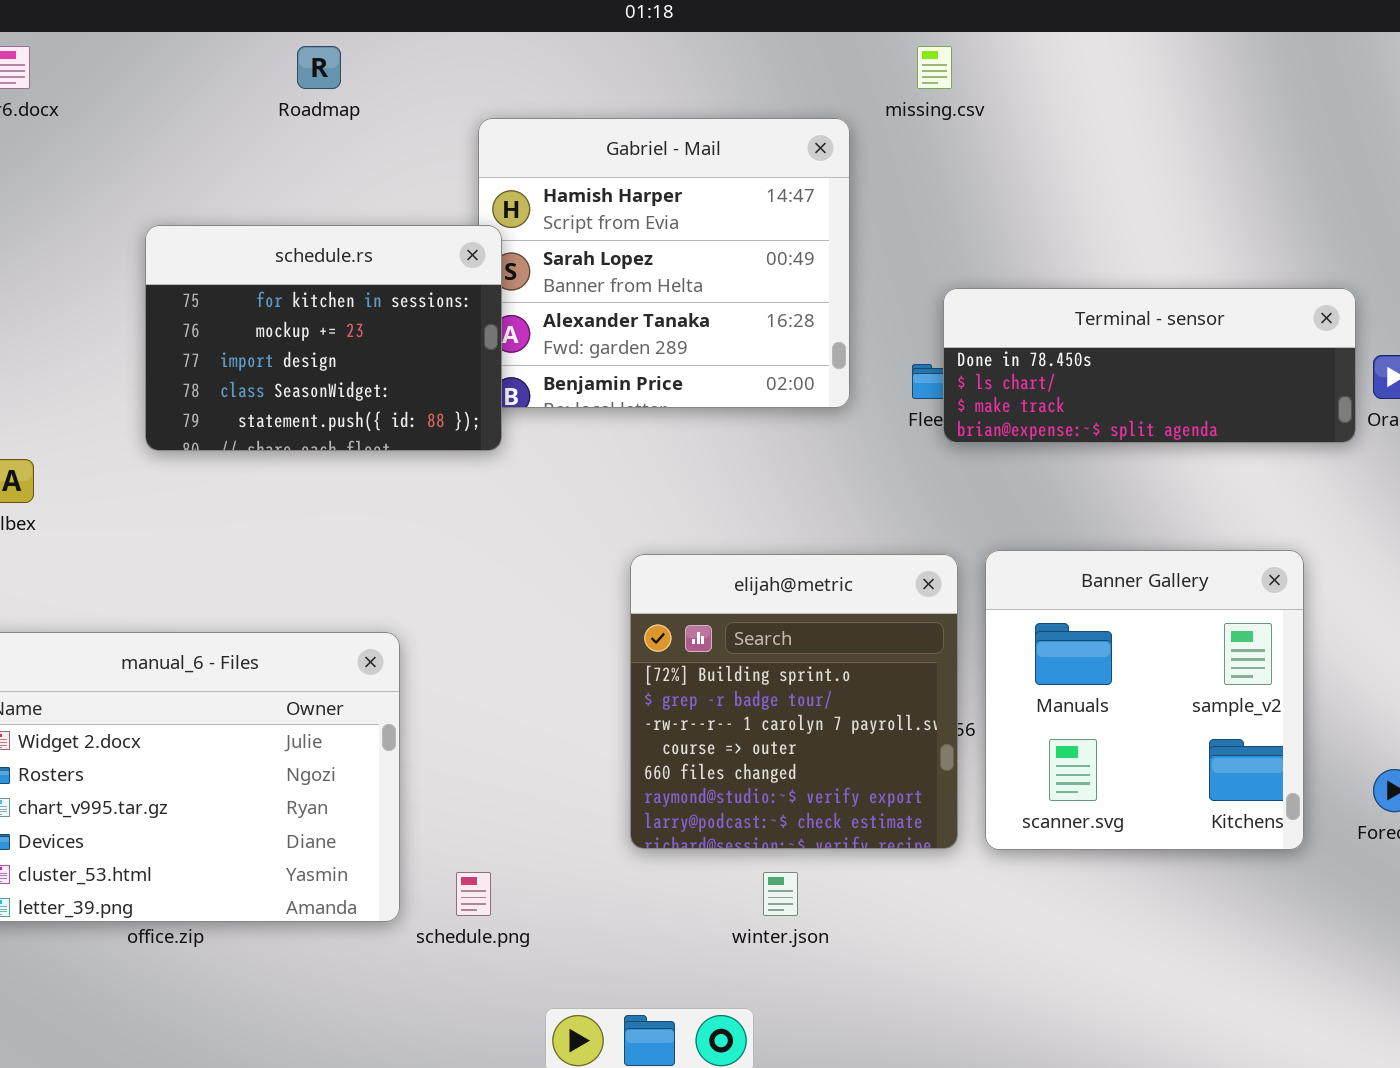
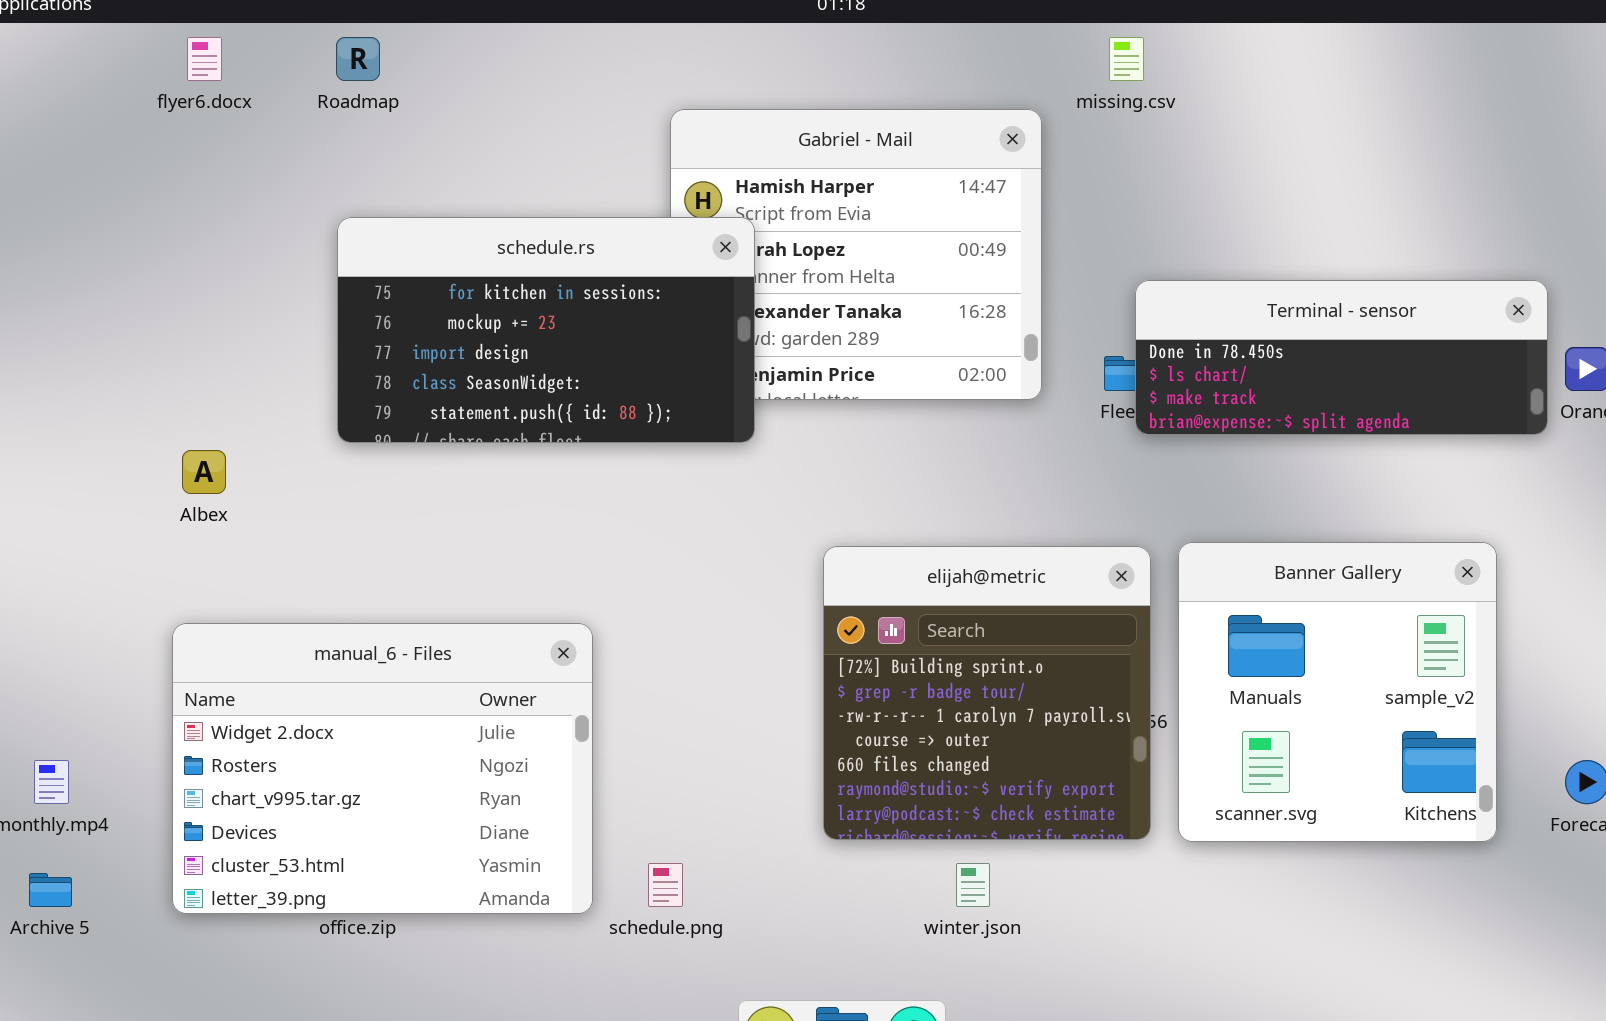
Roadmap: [297,46,341,89] -> [336,37,380,81], moved
schedule.rs: [145,225,502,451] -> [337,217,755,443], resized

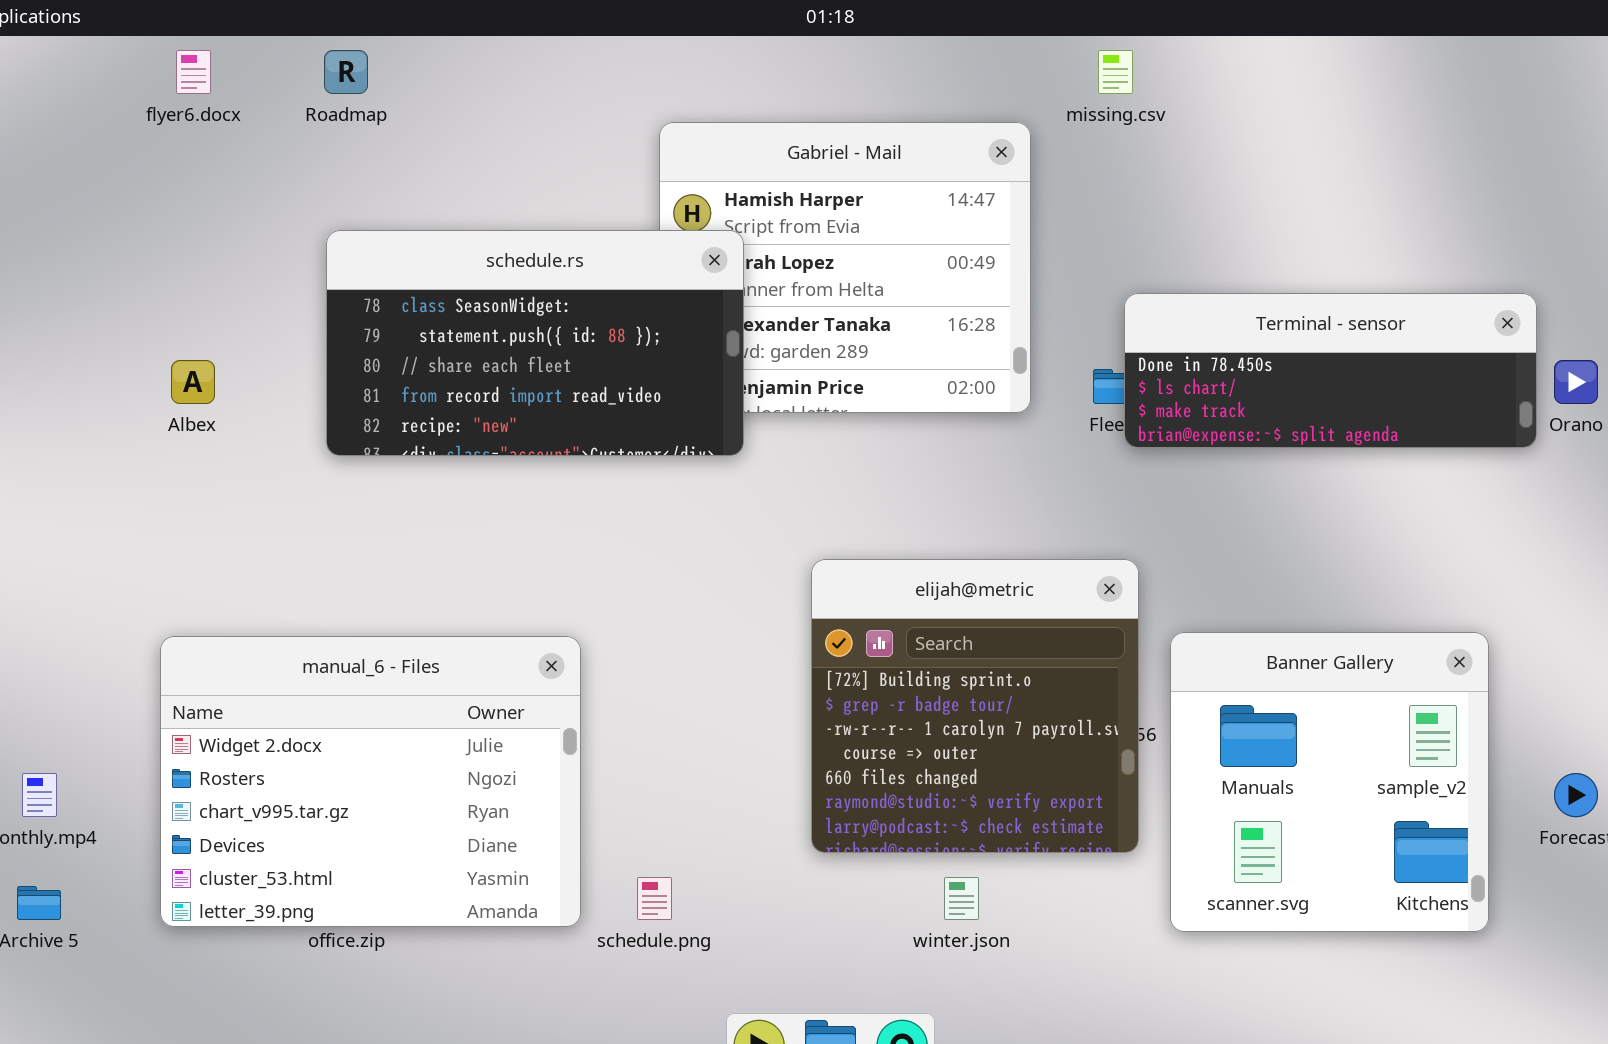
schedule.rs: [337,217,755,443] -> [326,230,744,456], scrolled down 3 rows
Albex: [182,450,226,494] -> [171,360,215,404], moved
Banner Gallery: [1178,542,1497,842] -> [1170,632,1489,932], moved

